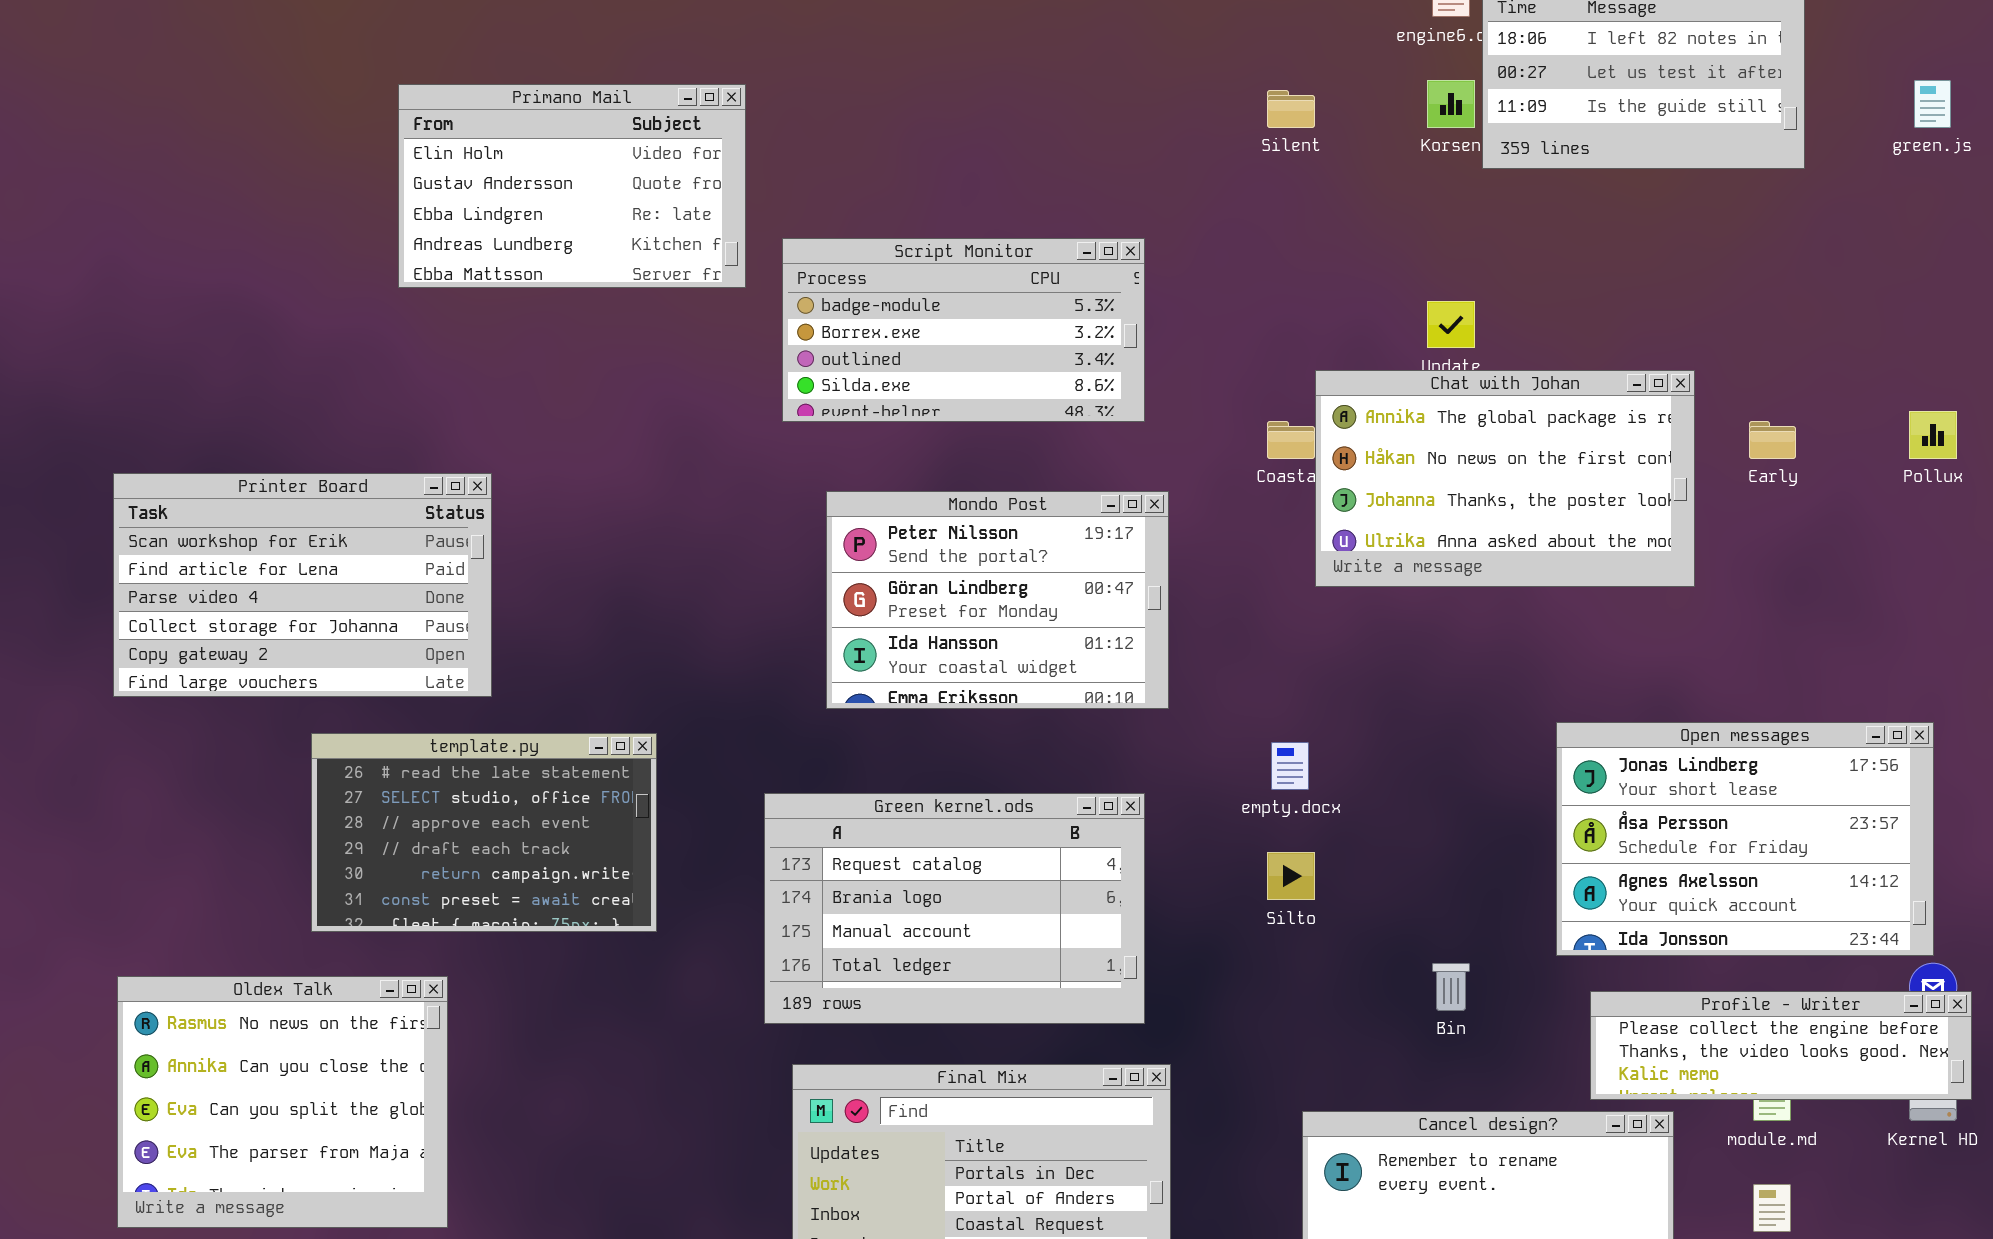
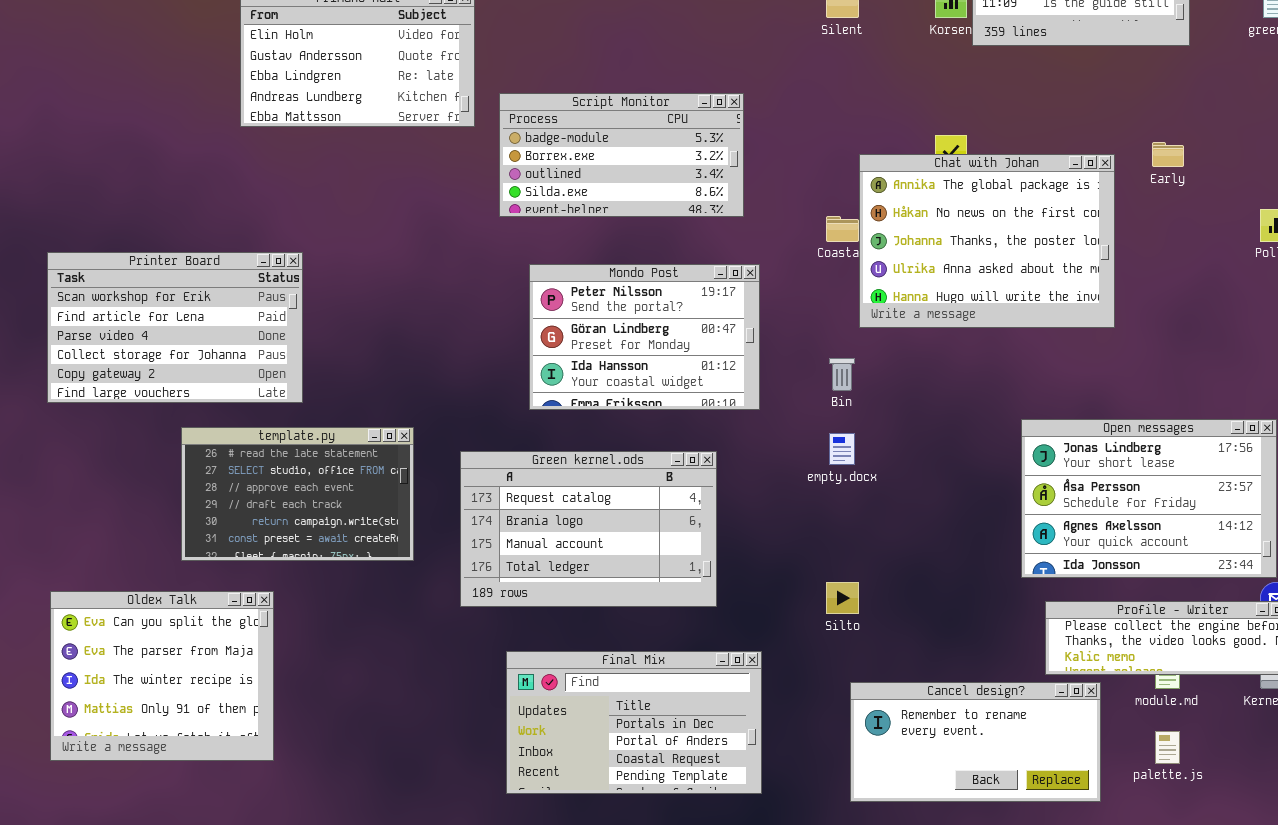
Chat with Johan: [1315,370,1695,587] -> [859,154,1115,328], resized
Early: [1749,421,1796,459] -> [1152,142,1184,167], moved
Green kernel.ods: [764,793,1145,1024] -> [460,451,717,607], moved
Silto: [1267,852,1315,900] -> [826,582,859,614], moved
Bin: [1432,963,1470,1011] -> [829,358,855,391], moved
Oldex Talk: [117,976,448,1228] -> [50,591,274,761], scrolled down 2 rows

